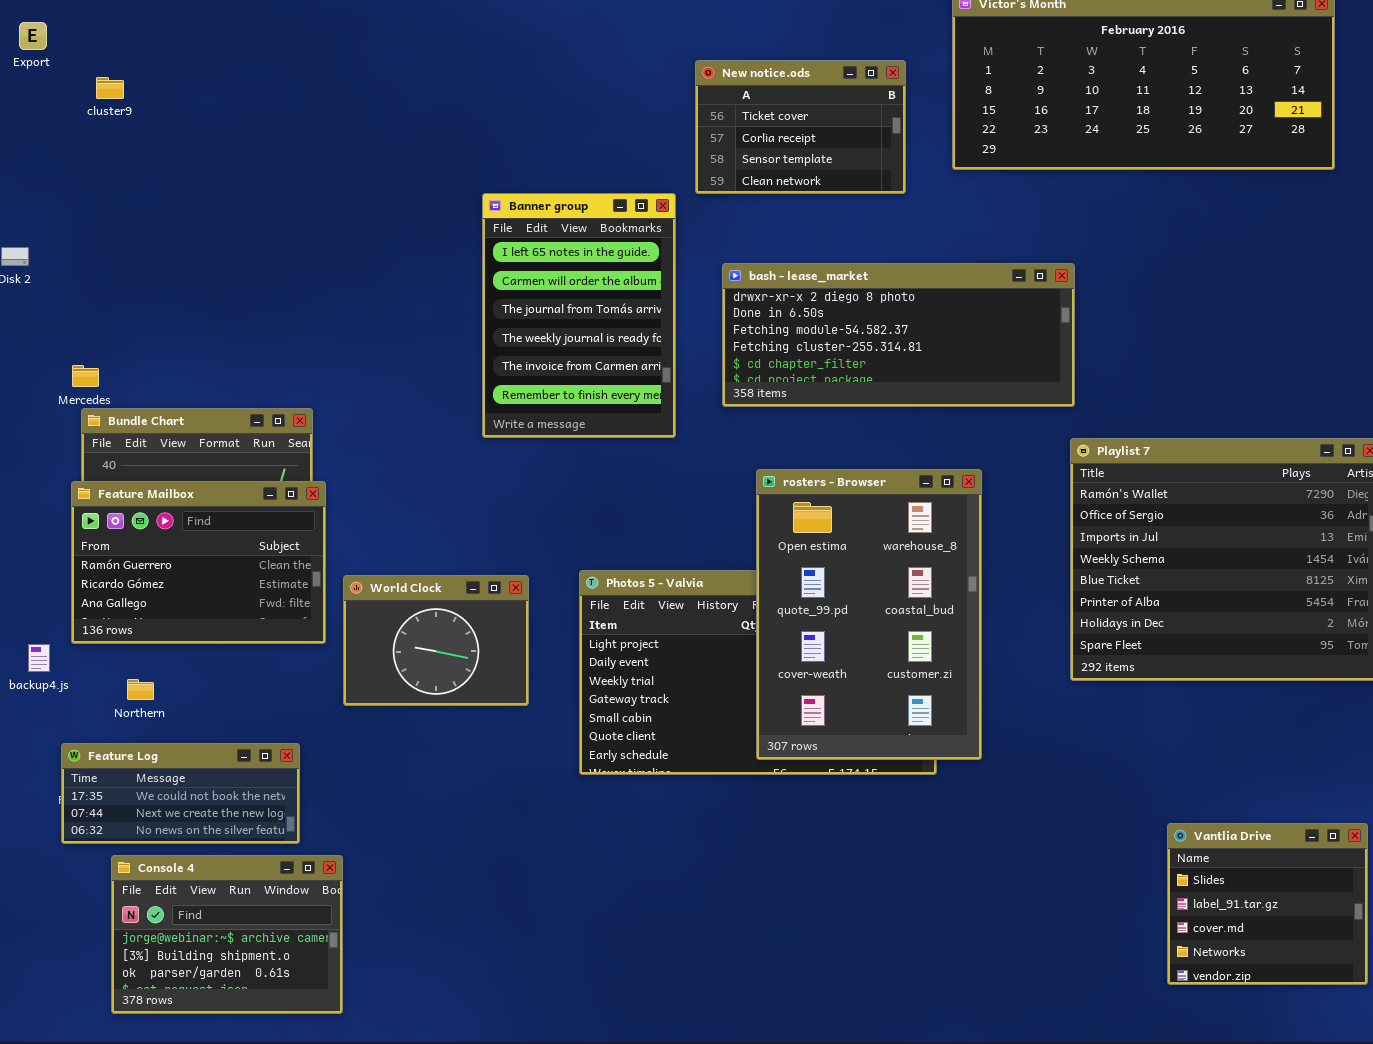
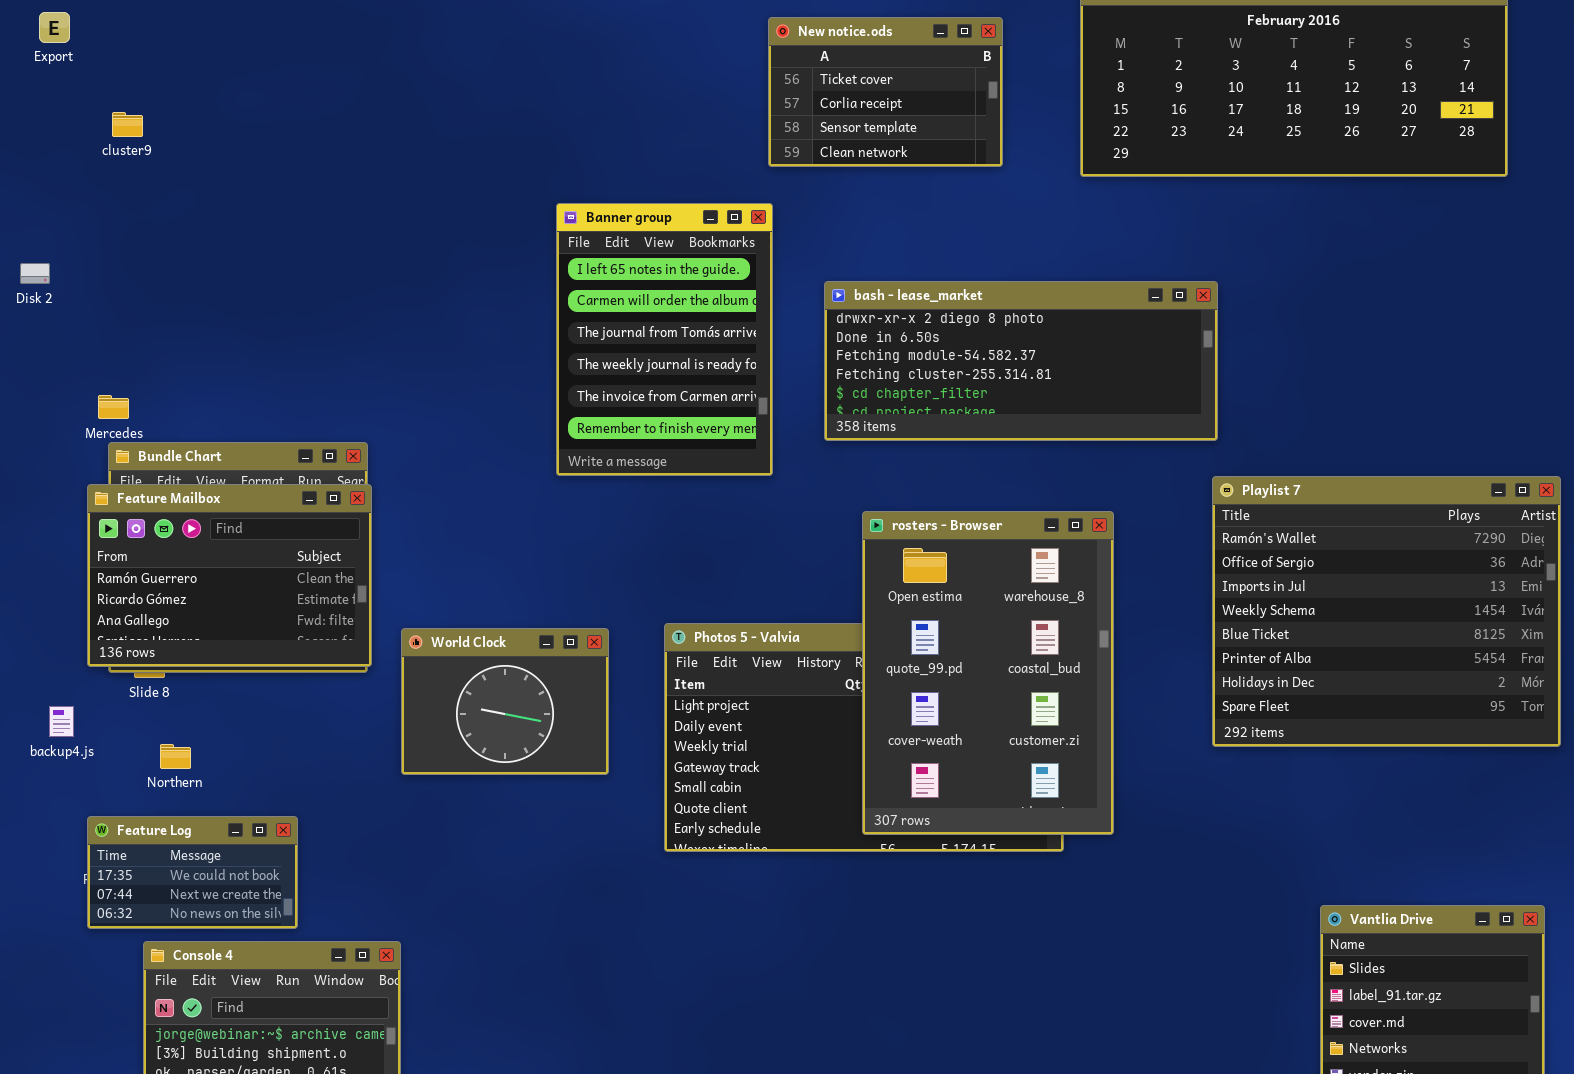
New notice.ods: [695,60,906,194] -> [768,17,1003,167], moved
cluster9: [96,77,124,99] -> [112,112,143,137], moved
Feature Mailbox: [71,481,326,644] -> [87,484,372,667], moved
Feature Log: [61,743,300,844] -> [87,816,298,929], resized

